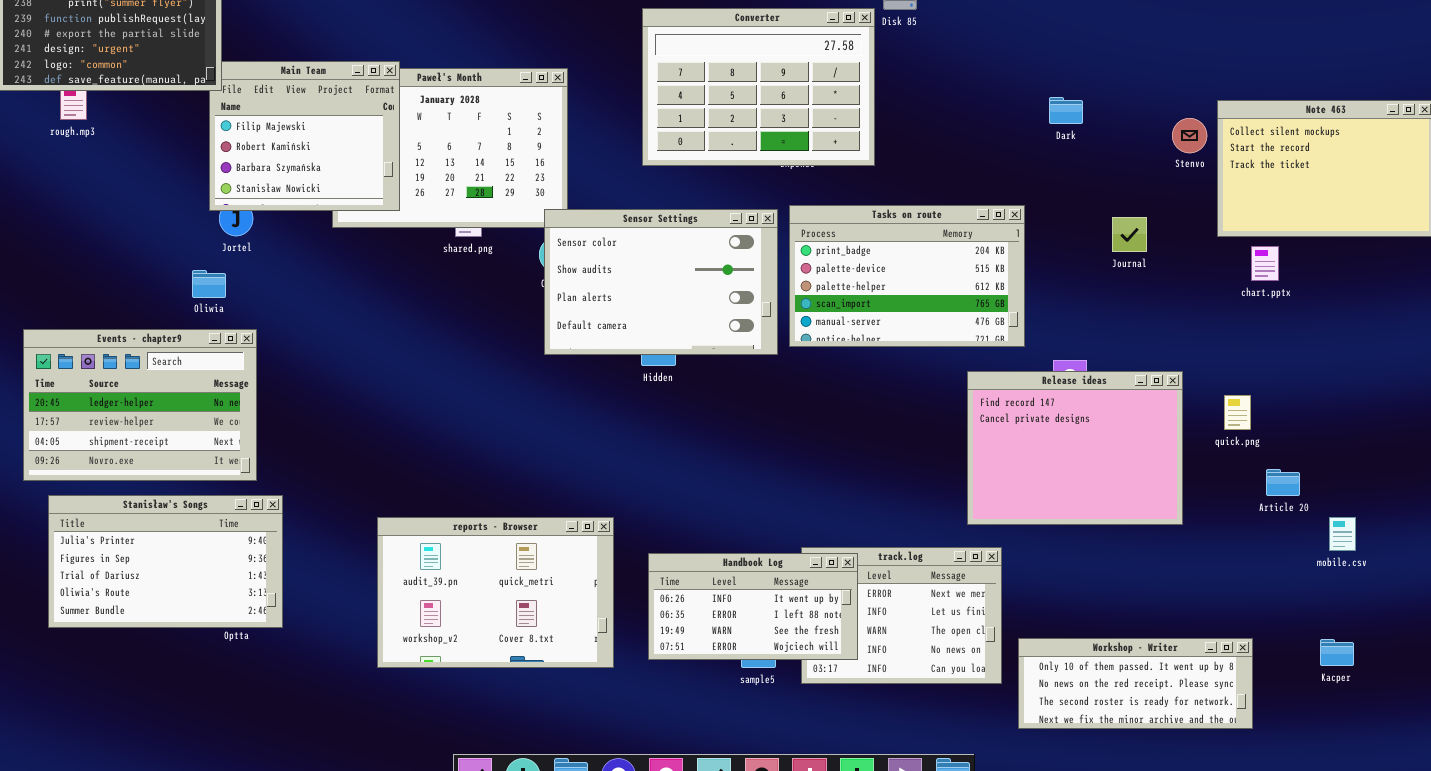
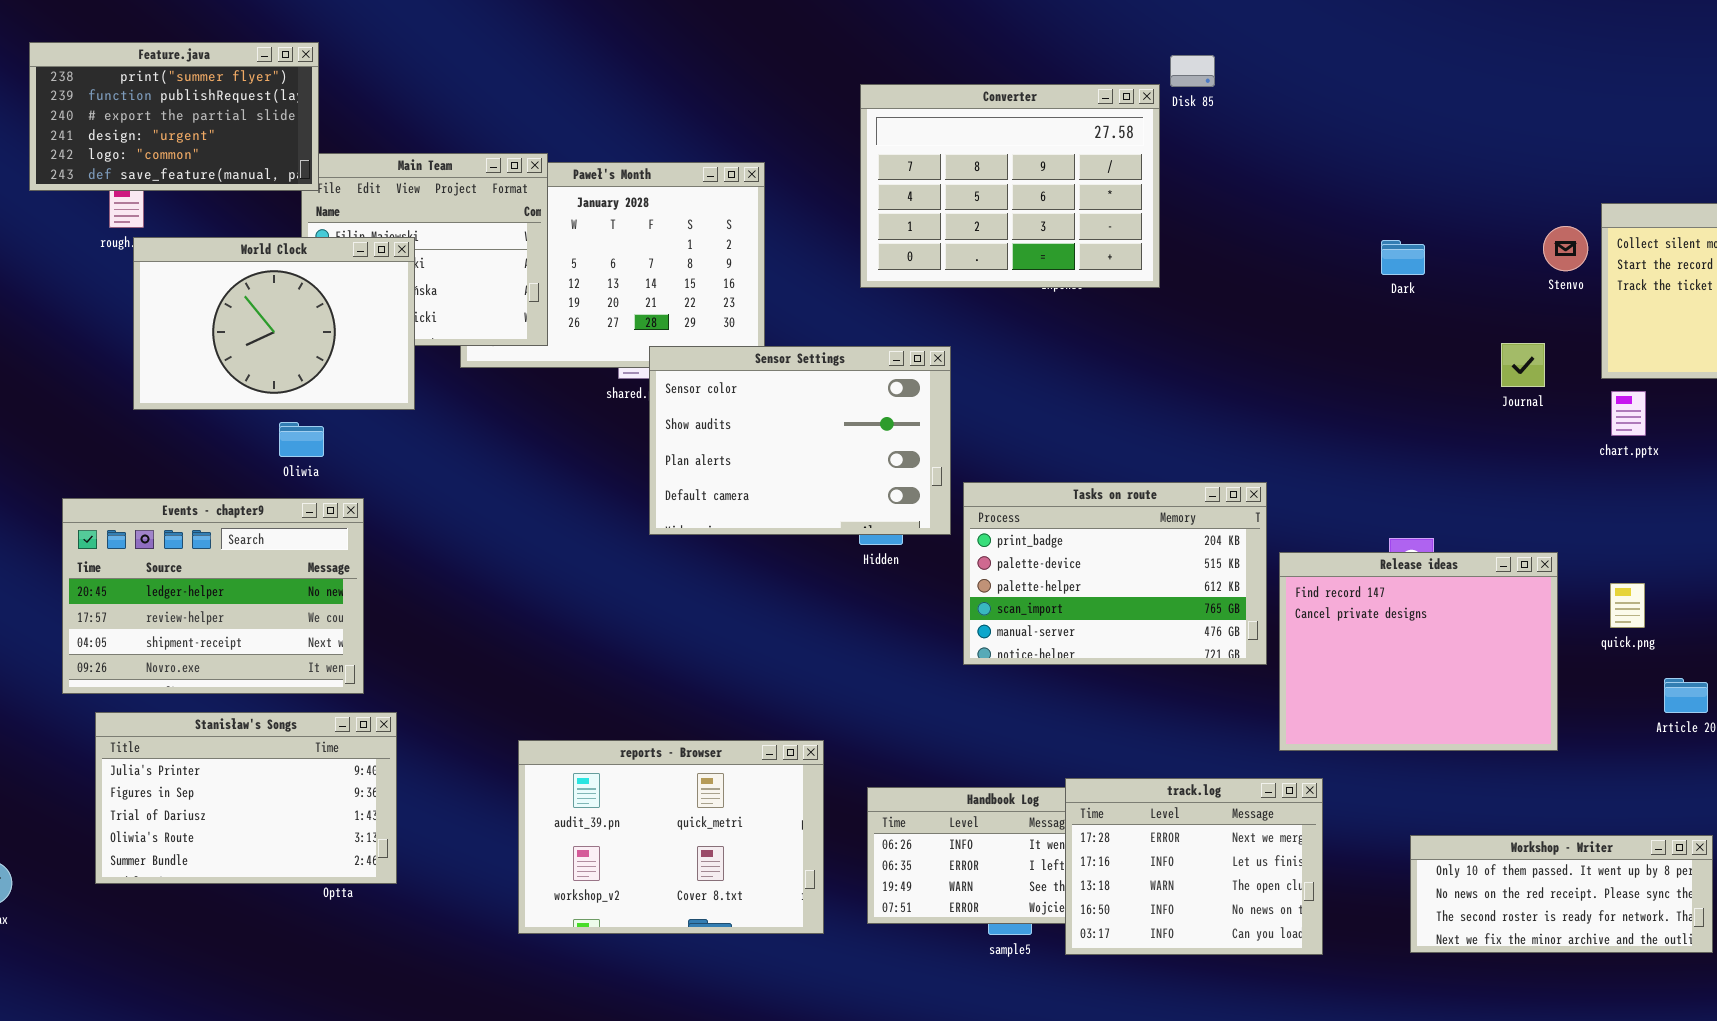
Dark: [1049,97,1083,124] -> [1381,240,1425,275], moved
World Clock: none -> [133,237,415,410], opened
Tasks on route: [789,205,1025,347] -> [963,482,1267,665], moved
Sensor Settings: [544,209,778,355] -> [649,346,951,535], moved
Journal: [1112,217,1147,252] -> [1501,343,1545,387], moved
chart.pptx: [1251,246,1279,281] -> [1611,391,1646,436], moved
track.log: [801,547,1002,684] -> [1065,778,1323,955], raised
Workshop - Writer: [1018,638,1253,729] -> [1410,835,1713,953], moved

